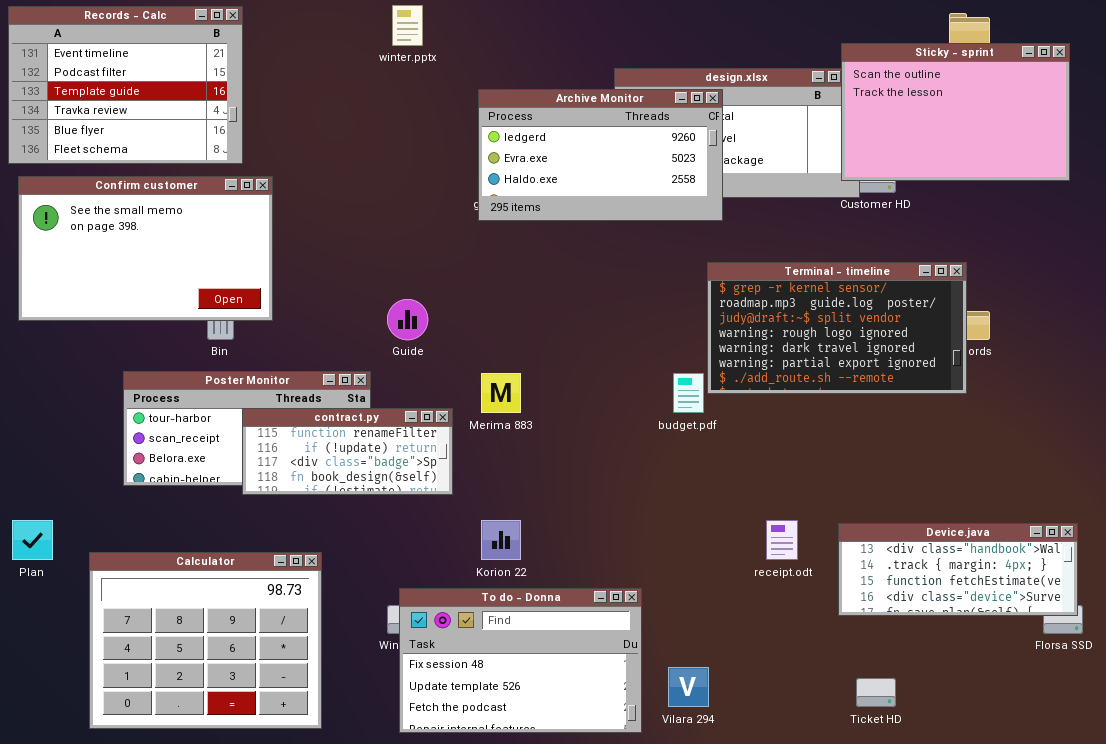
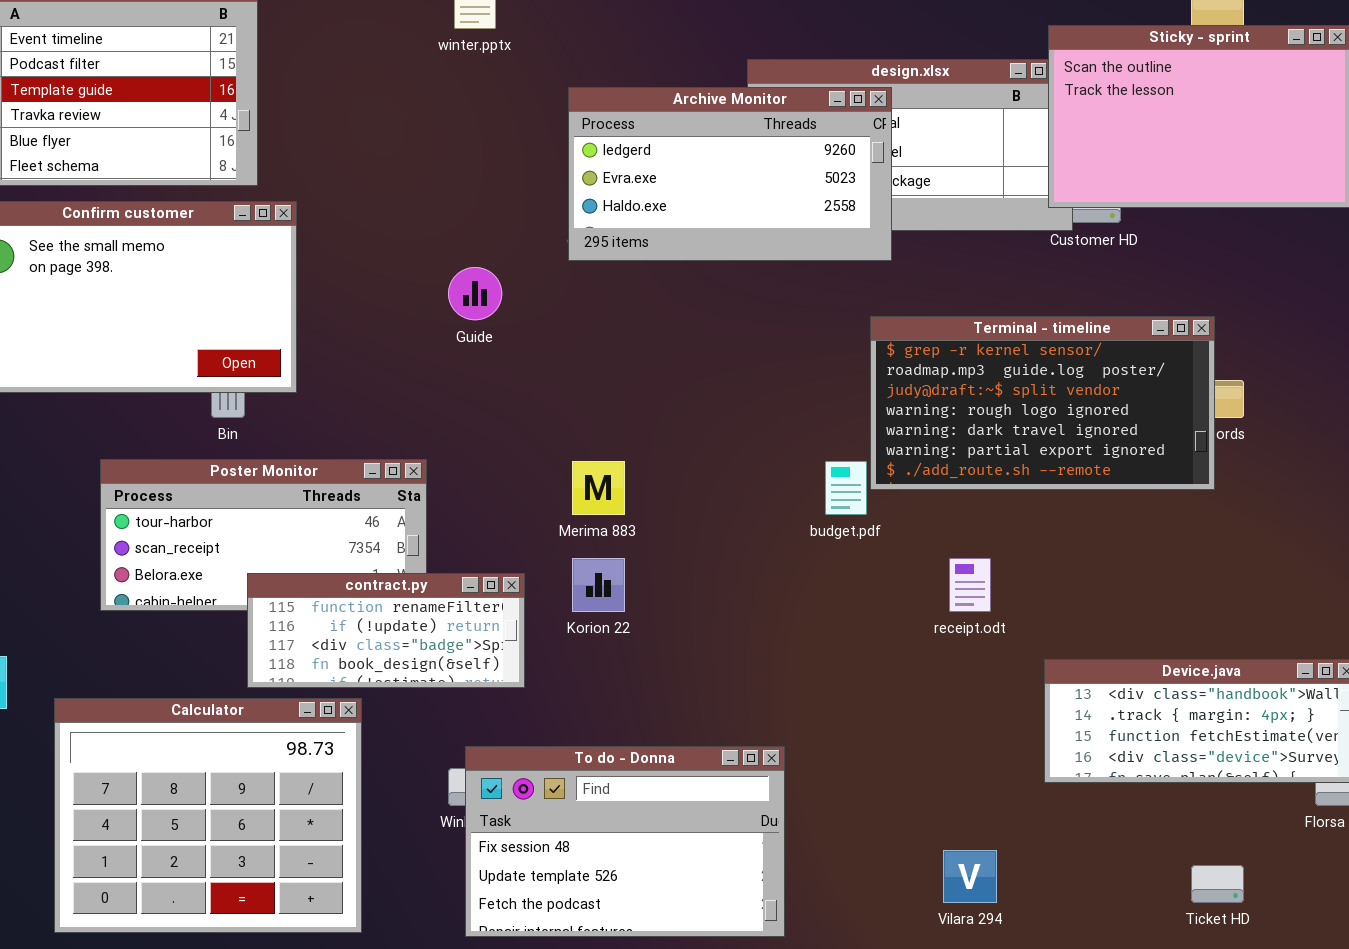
Guide: [387,299,428,340] -> [448,267,502,320], moved
contract.py: [242,408,453,495] -> [247,573,525,688], moved
Korion 22: [481,520,521,560] -> [572,558,625,612], moved
receipt.odt: [766,520,798,560] -> [949,558,991,612], moved
Vilara 294: [668,667,709,707] -> [943,850,997,903], moved
Ticket HD: [856,678,896,707] -> [1191,865,1244,903], moved

